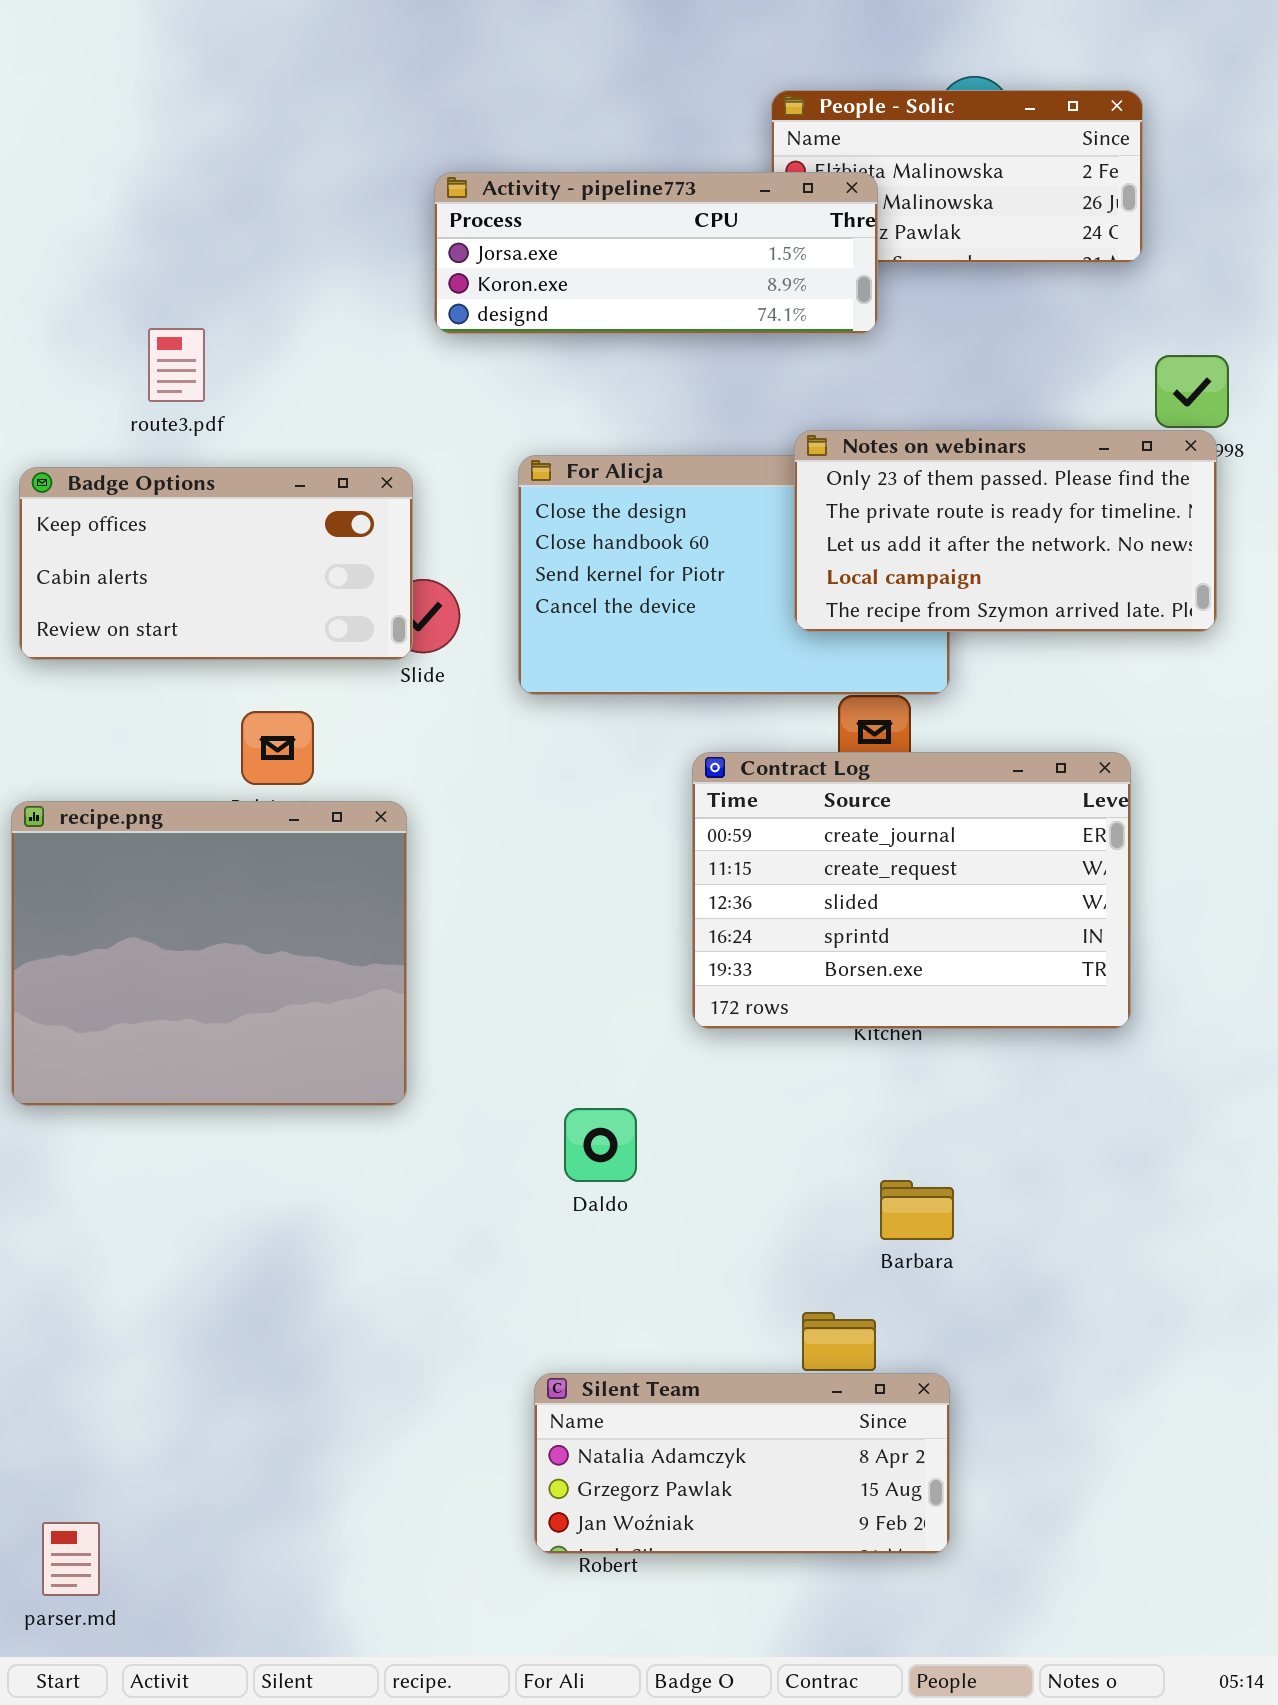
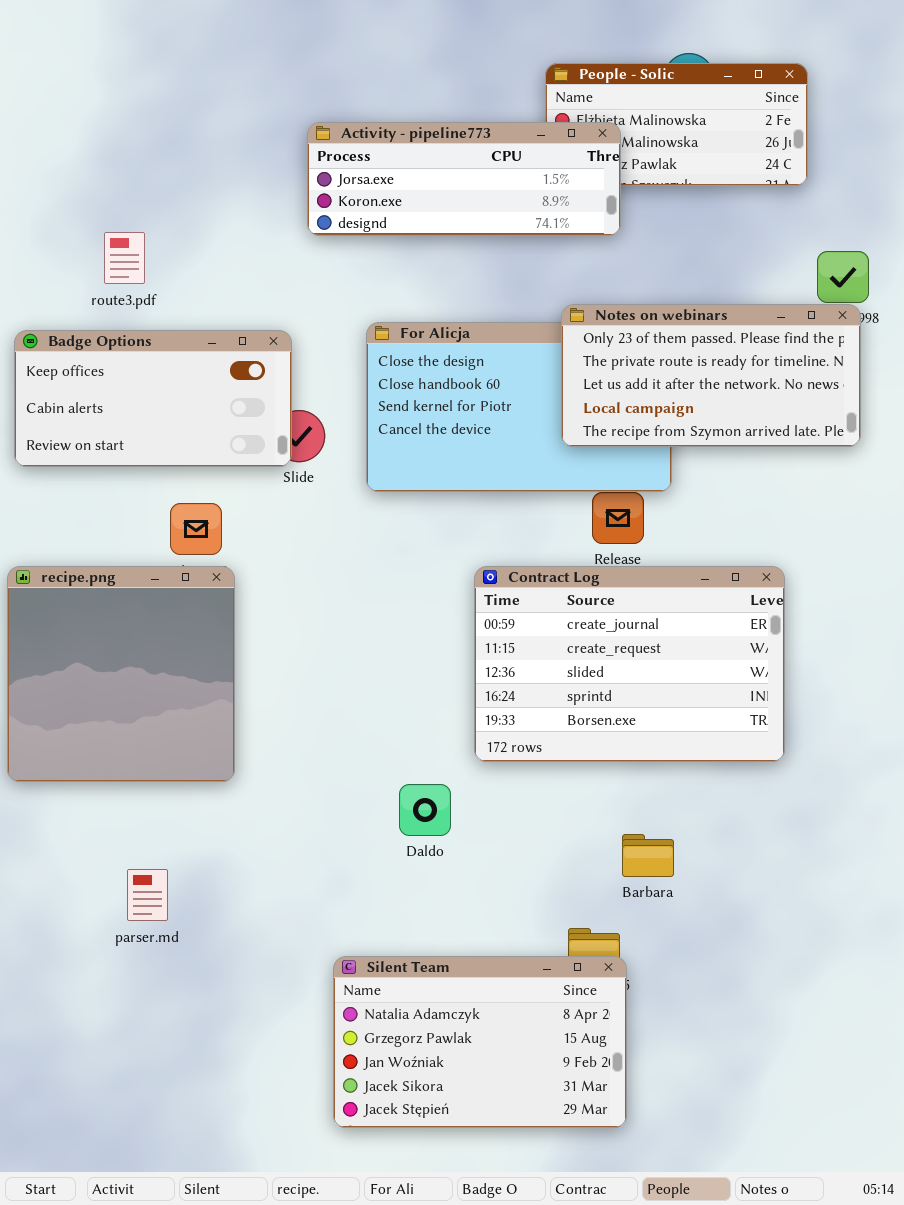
Contract Log: [692,752,1131,1029] -> [474,566,785,762], moved
recipe.png: [11,801,407,1106] -> [7,566,235,782], resized
Silent Team: [534,1373,950,1554] -> [333,956,627,1128], moved, resized
parser.md: [42,1522,100,1596] -> [127,869,168,921], moved

